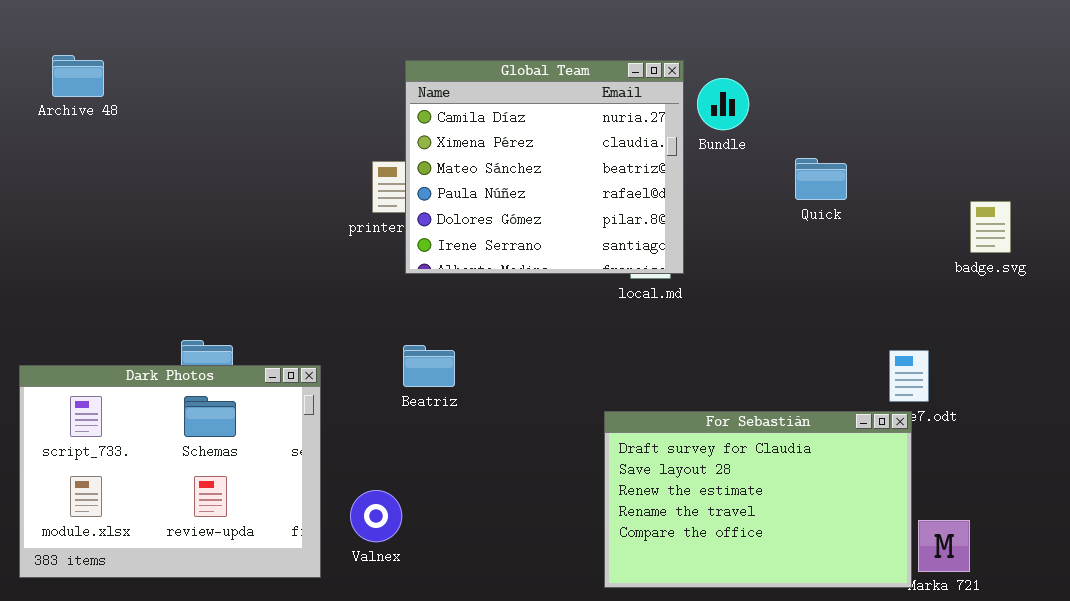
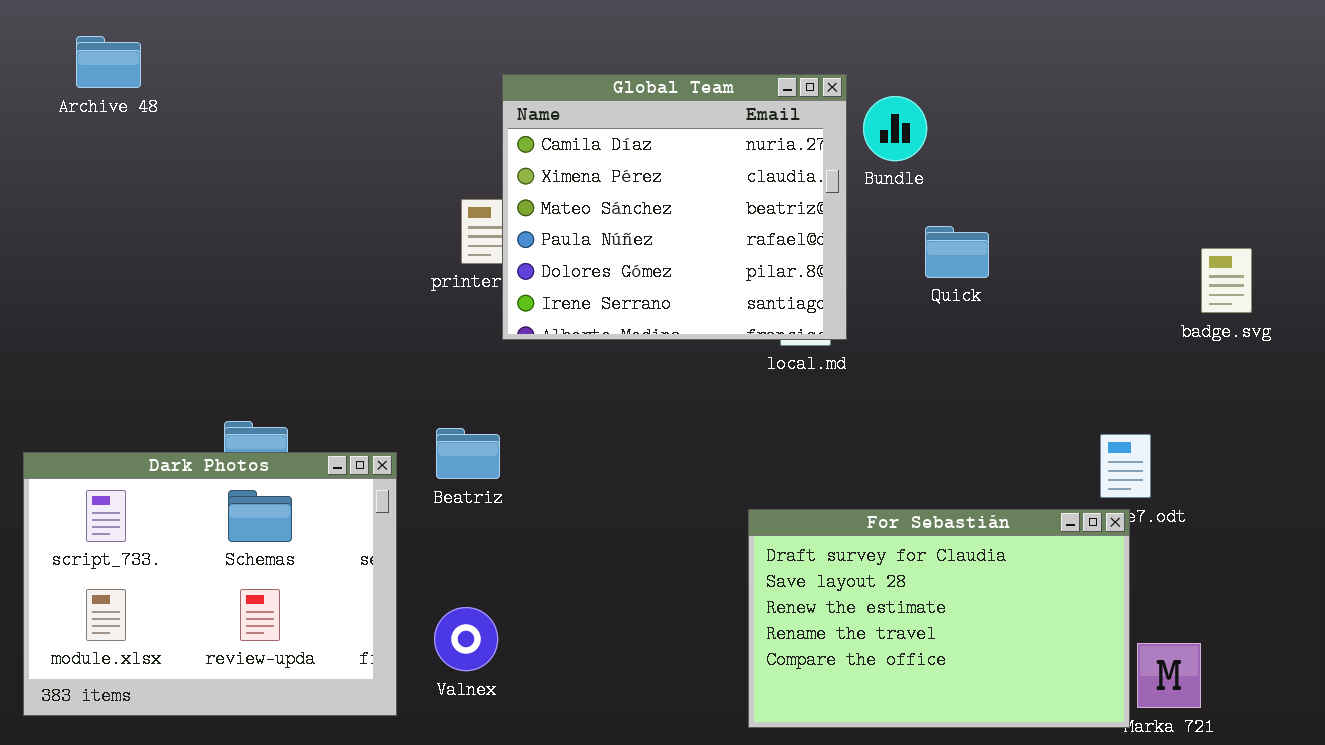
Archive 48: [52,55,104,97] -> [76,36,141,88], moved
Quick: [795,158,847,200] -> [925,226,989,278], moved
Beatriz: [403,345,455,387] -> [436,428,500,479], moved

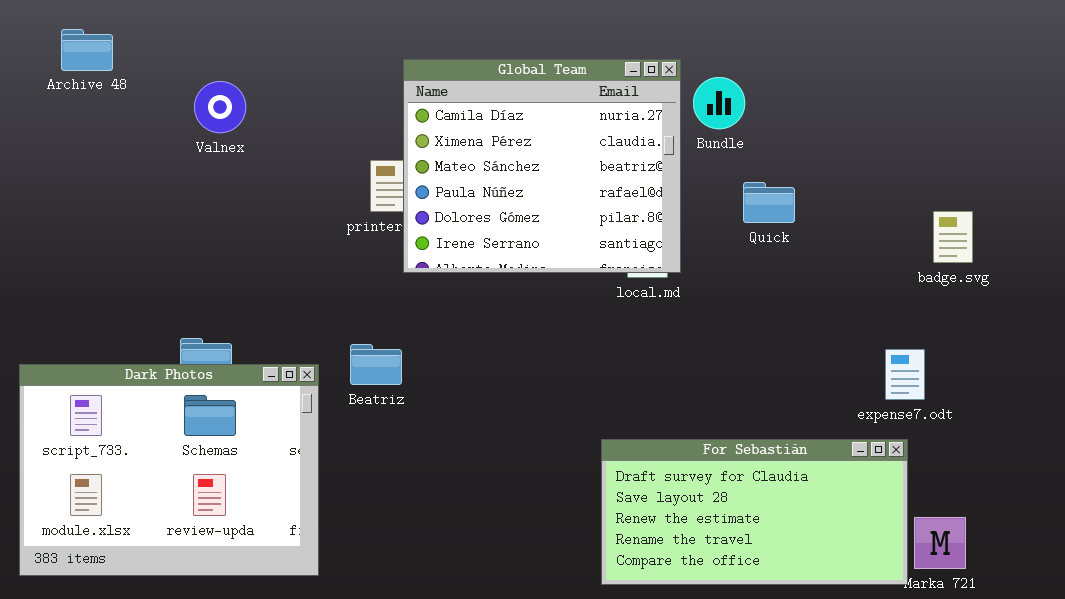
badge.svg: [1201,248,1252,313] -> [933,211,973,263], moved
For Sebastián: [748,509,1130,728] -> [601,439,908,585], resized
Valnex: [434,607,498,671] -> [194,81,246,133], moved

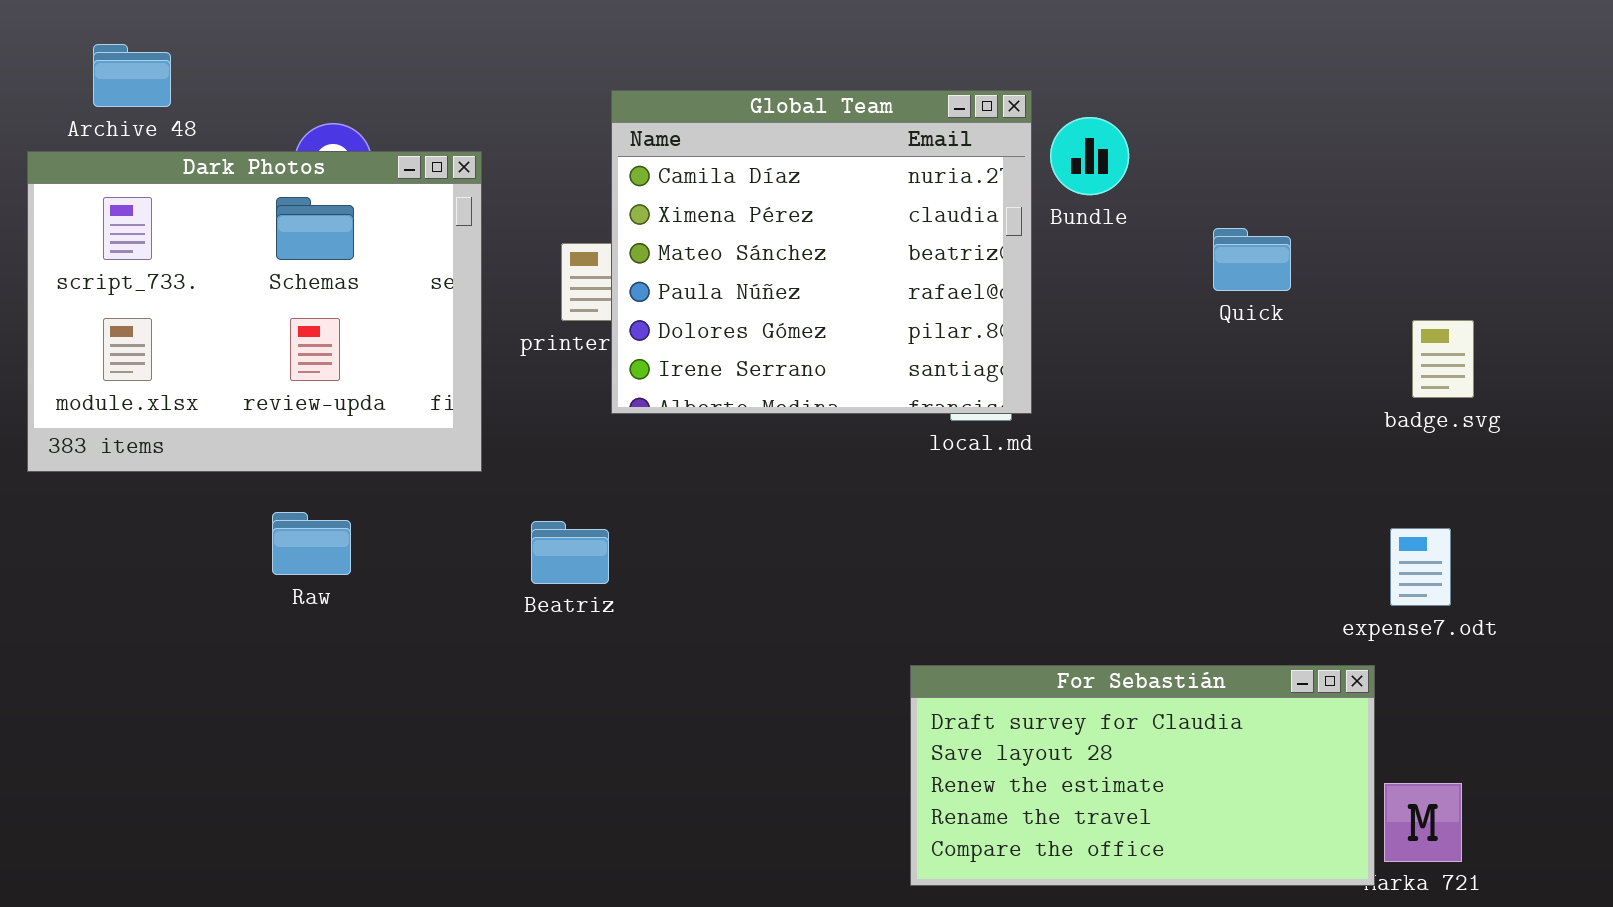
Quick: [743,182,795,223] -> [1213,228,1291,291], moved
expense7.odt: [885,349,925,400] -> [1390,528,1451,606], moved
Dark Photos: [19,364,319,576] -> [27,151,482,472], moved

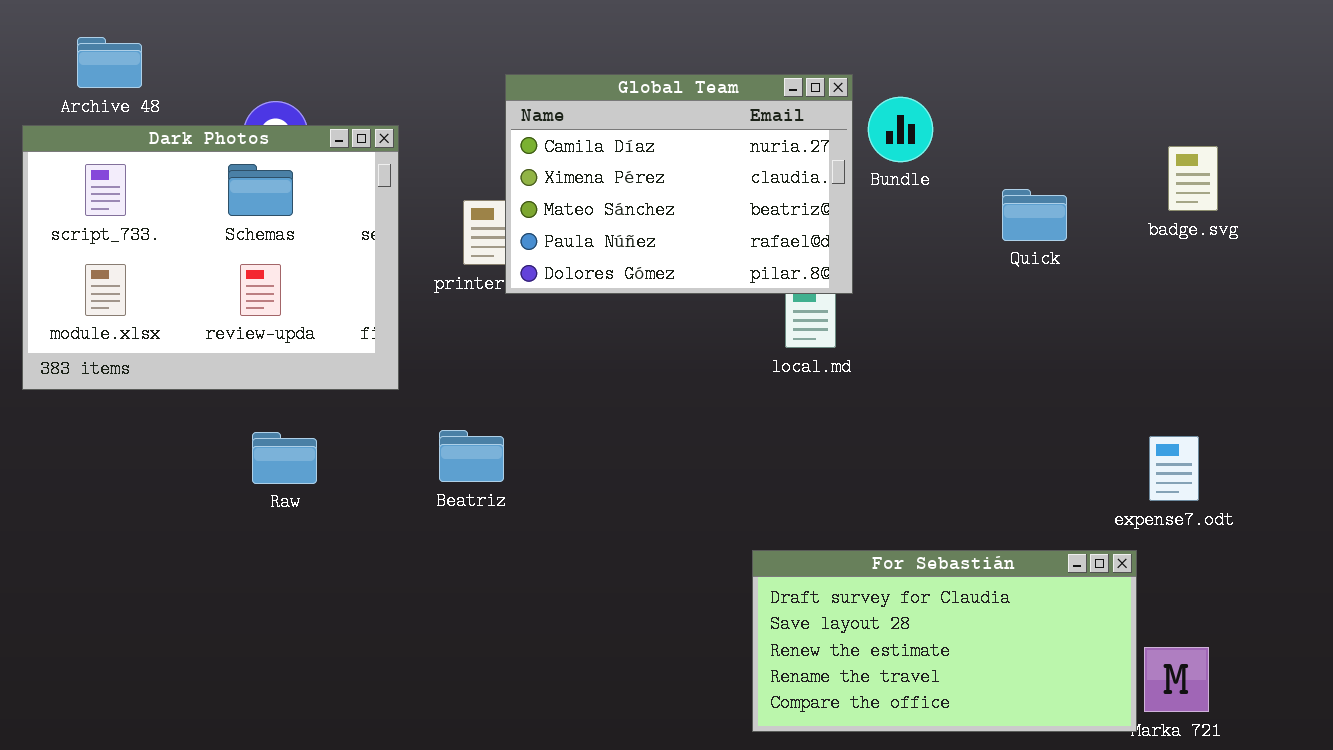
Global Team: [611,90,1032,414] -> [505,74,853,294], resized
badge.svg: [1412,320,1474,398] -> [1168,146,1218,211], moved
Raw: [272,512,351,575] -> [252,432,317,484], moved

